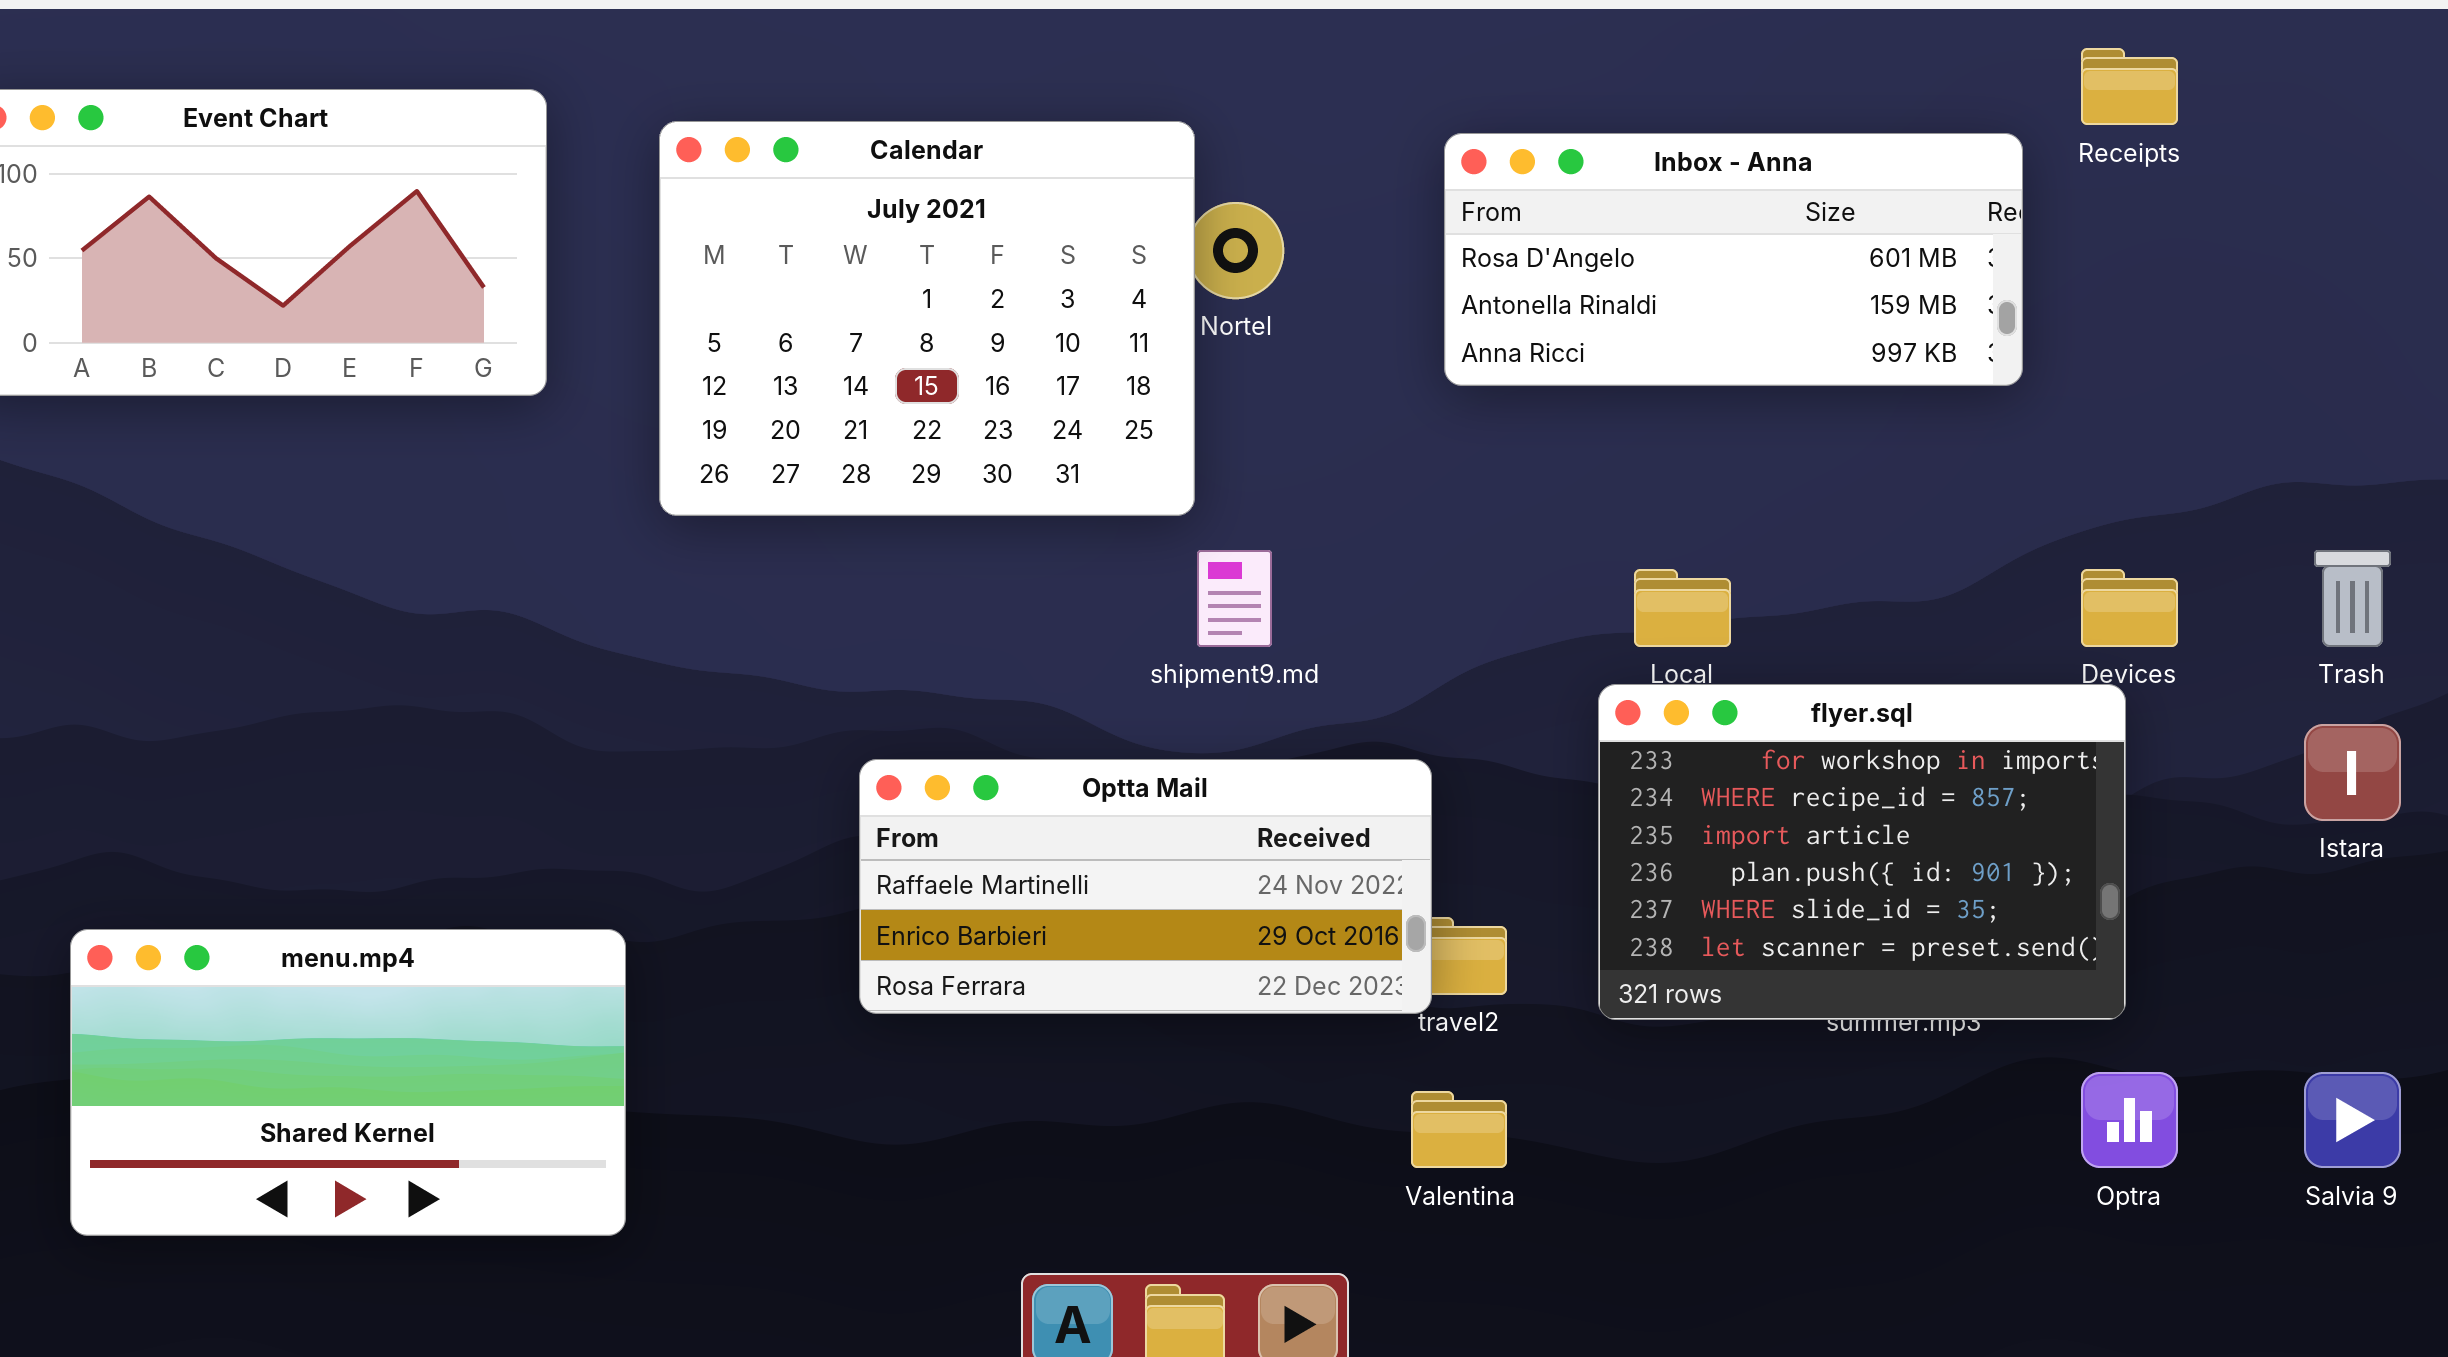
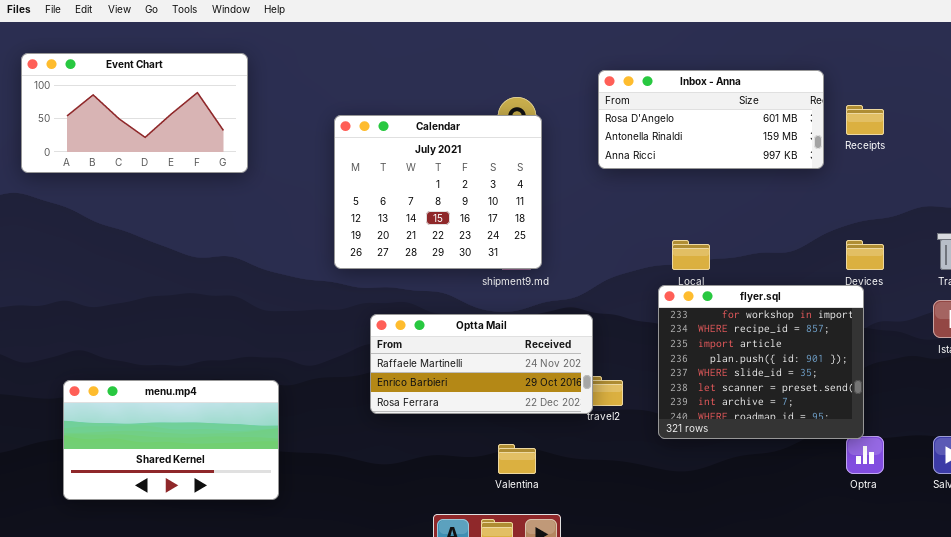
Receipts: [2081,48,2178,125] -> [846,105,884,135], moved
Calendar: [659,121,1195,516] -> [334,115,542,269], moved
flyer.sql: [1598,684,2126,1020] -> [658,285,864,439], resized
Valentina: [1411,1091,1507,1168] -> [498,444,536,474], moved

